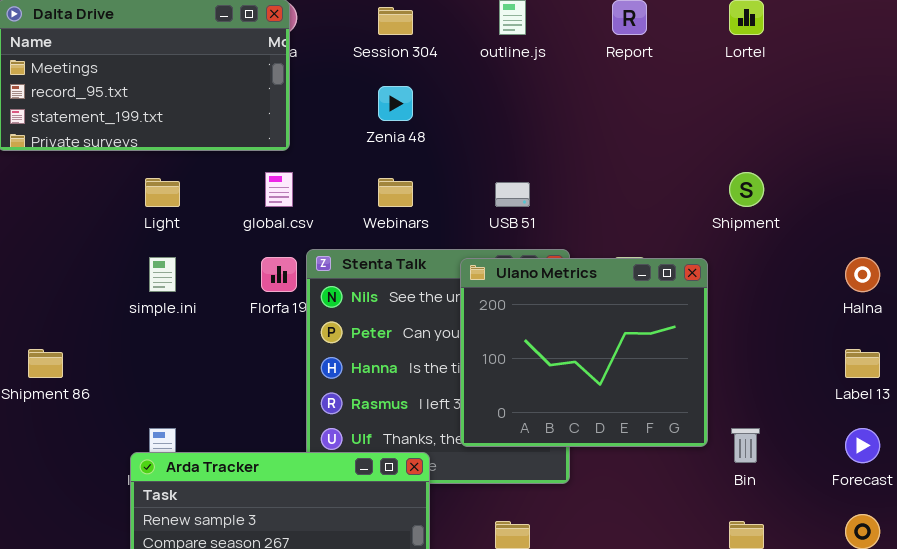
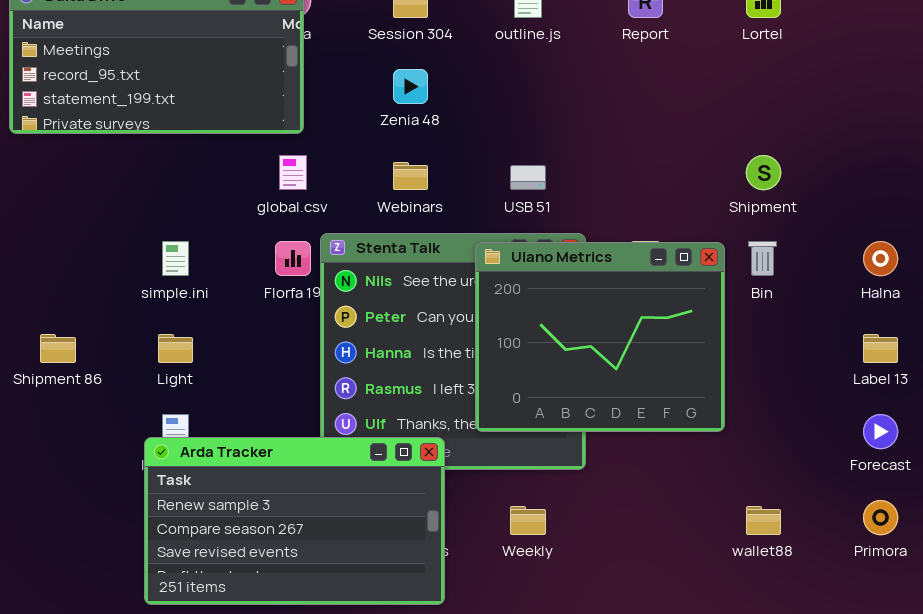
Light: [145,178,180,207] -> [158,334,193,363], moved
Bin: [731,428,760,463] -> [748,241,777,276], moved

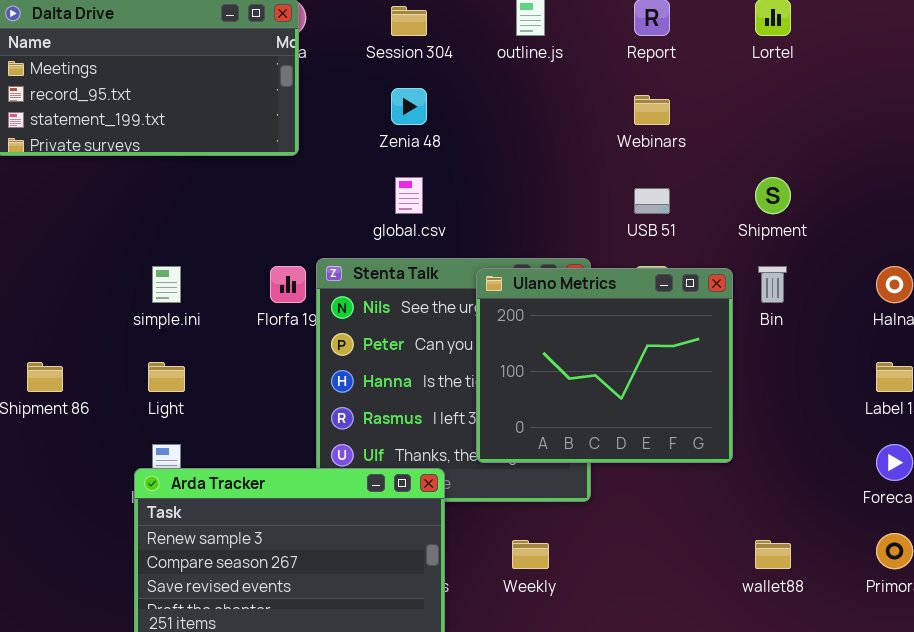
global.csv: [279,155,307,190] -> [395,177,423,214], moved
Webinars: [393,162,428,190] -> [634,95,670,125], moved
USB 51: [510,165,546,190] -> [634,188,670,214], moved

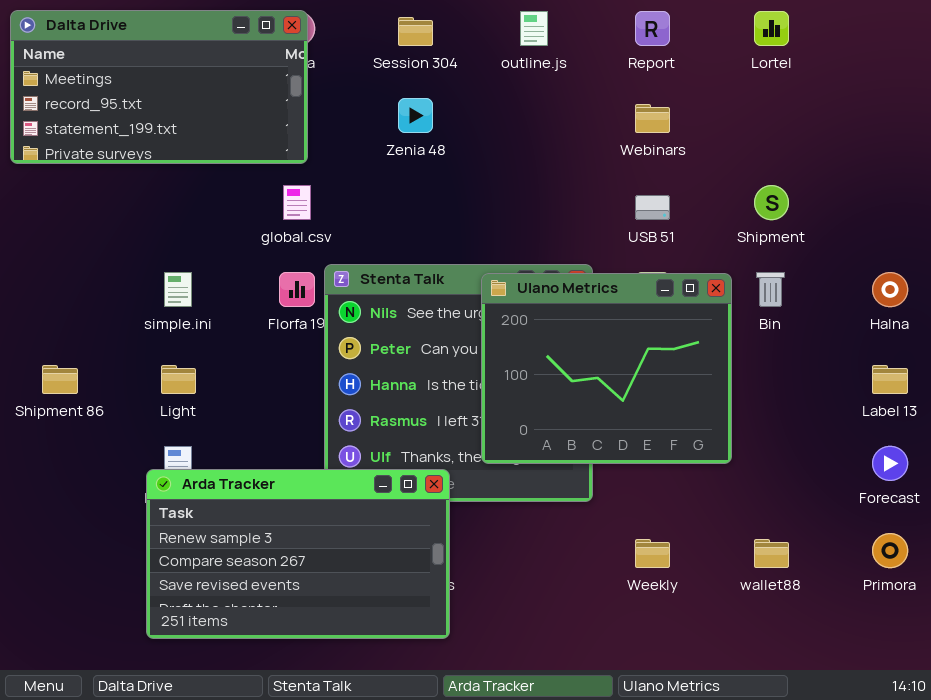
global.csv: [395,177,423,214] -> [283,185,311,220], moved
Weekly: [512,540,549,569] -> [635,539,670,568], moved

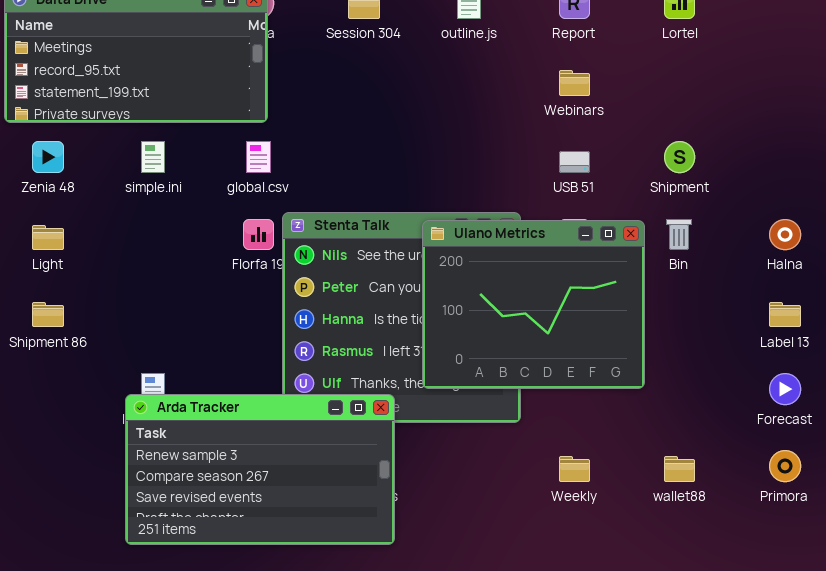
Zenia 48: [398,98,433,133] -> [32,141,64,173], moved
simple.ini: [164,272,192,307] -> [141,141,165,173], moved
Light: [161,365,196,394] -> [32,225,64,250], moved

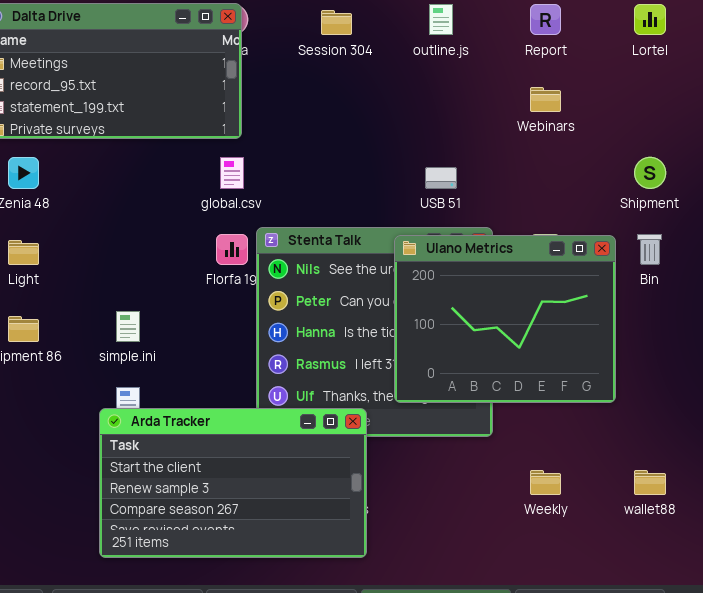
simple.ini: [141,141,165,173] -> [116,311,140,342], moved
USB 51: [559,151,590,173] -> [425,167,457,189], moved
Arda Tracker: [125,394,395,545] -> [99,408,367,558], scrolled up 1 row

